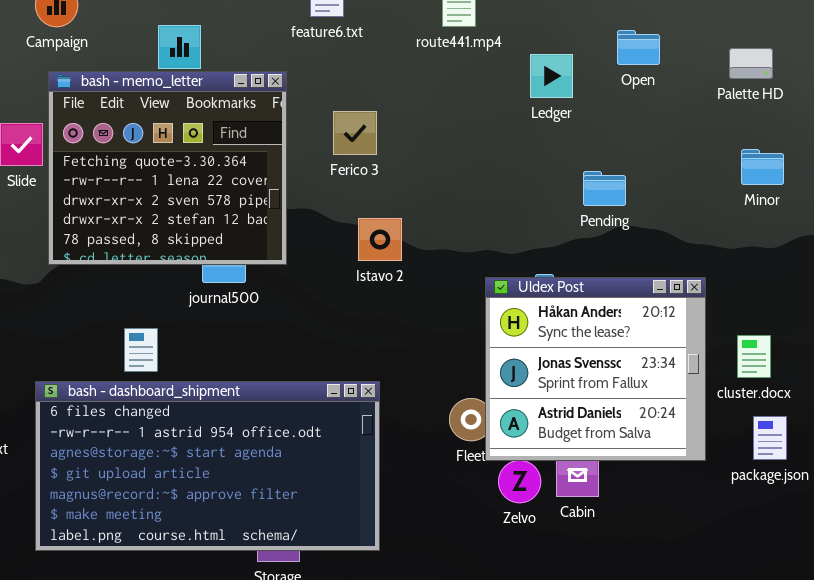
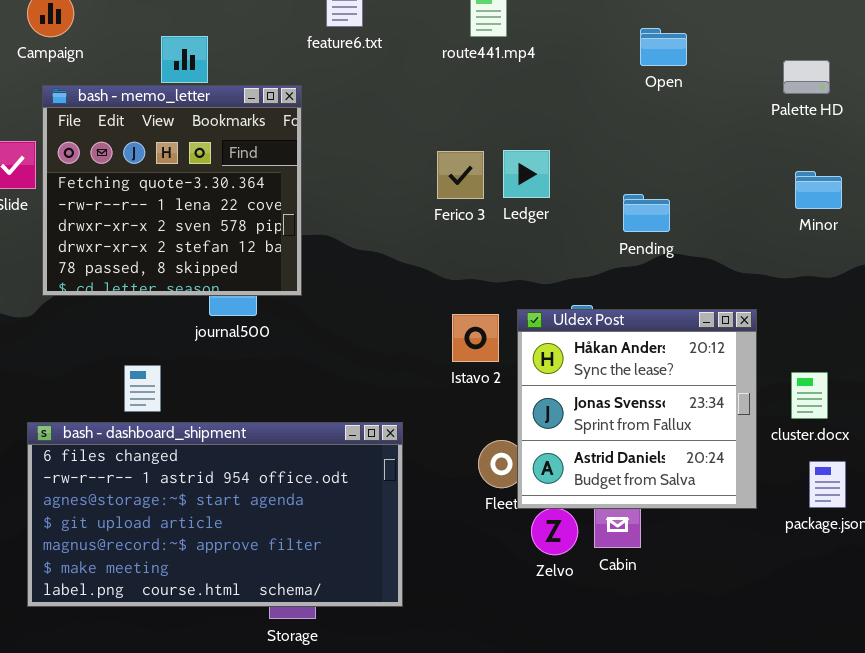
Open: [617,30,660,65] -> [640,28,687,66], moved
Ledger: [530,54,573,98] -> [503,150,550,198], moved
Ferico 3: [333,111,377,155] -> [437,151,484,199], moved
Istavo 2: [358,218,402,261] -> [452,314,499,362], moved

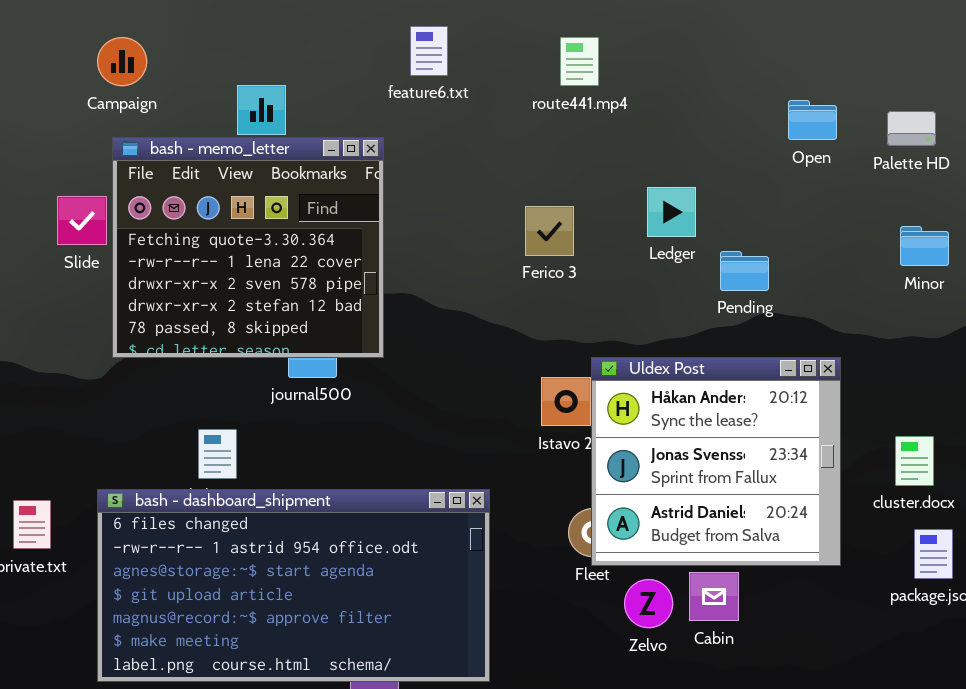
Open: [640,28,687,66] -> [788,100,837,140], moved
Ledger: [503,150,550,198] -> [647,187,696,237], moved
Uldex Post: [517,309,757,509] -> [591,357,841,566], moved

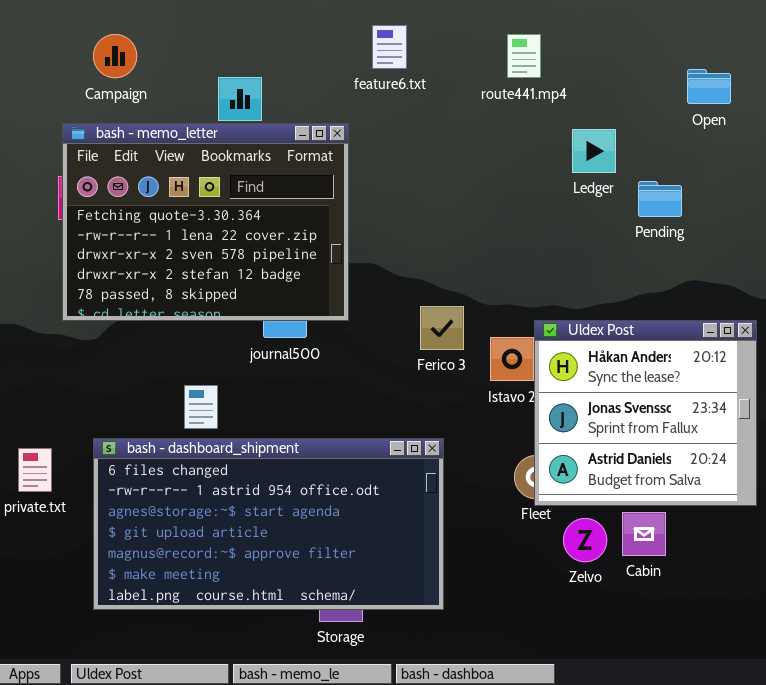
Open: [788,100,837,140] -> [687,69,731,104], moved
bash - memo_letter: [112,137,384,358] -> [62,123,349,321], resized
Ledger: [647,187,696,237] -> [572,129,616,173], moved
Ferico 3: [525,206,574,256] -> [420,306,464,350], moved
Pending: [720,251,769,291] -> [638,181,682,217], moved

